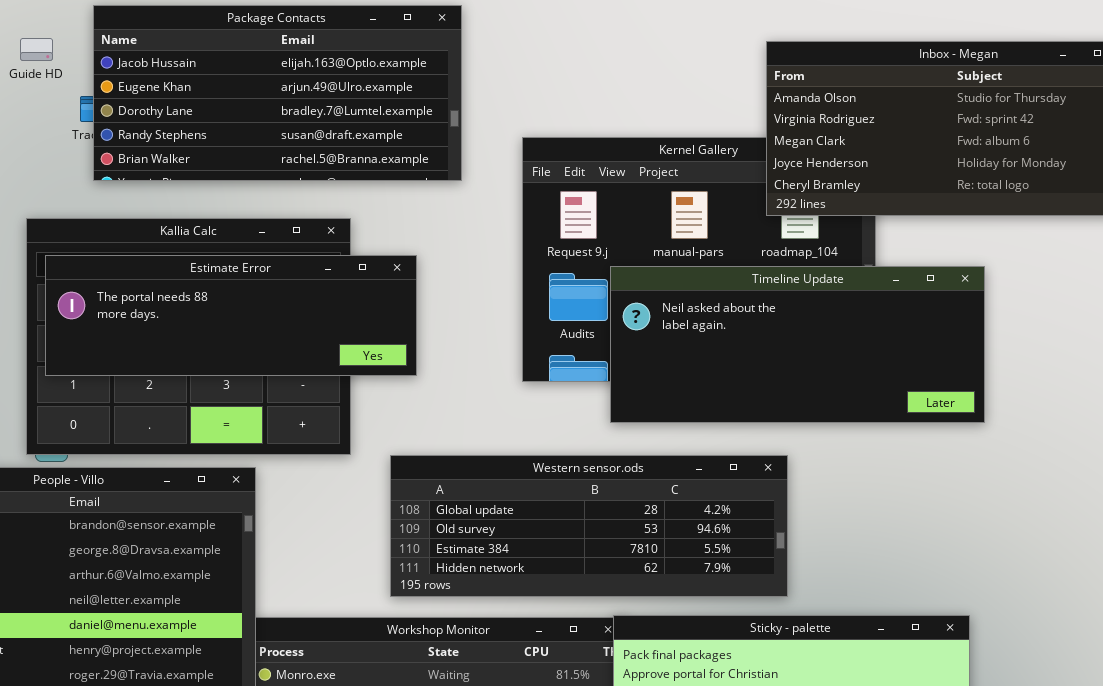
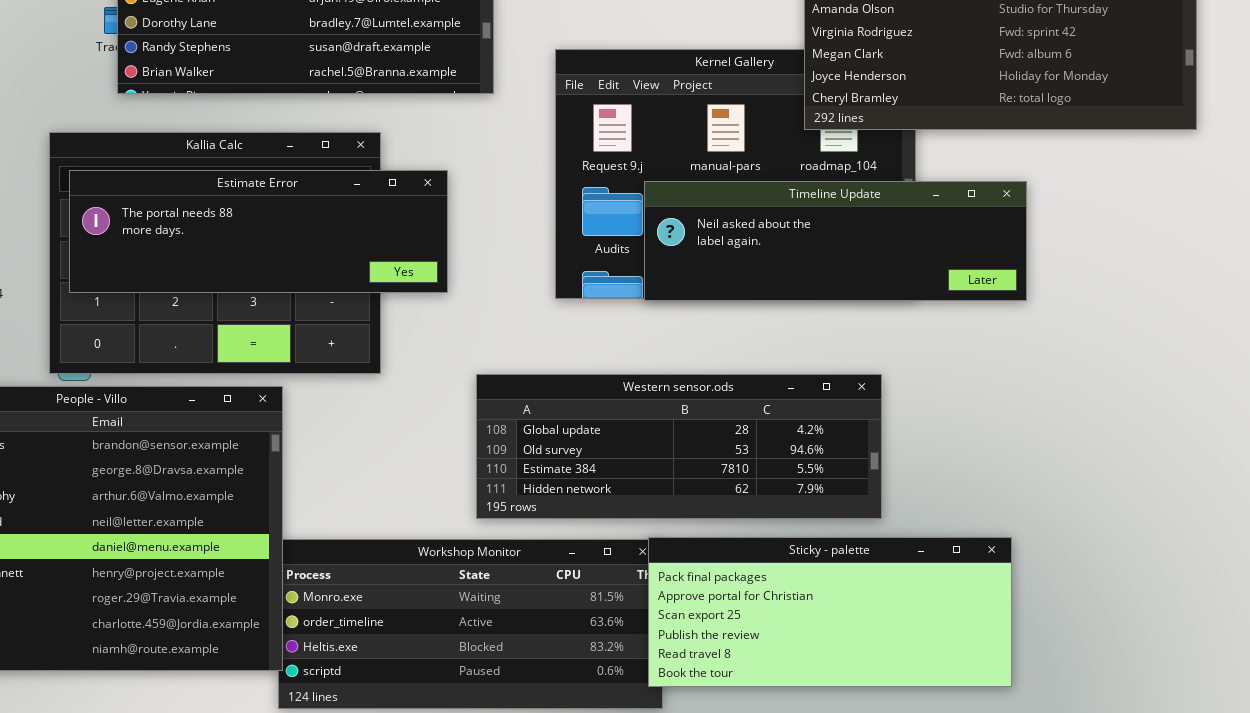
Timeline Update: [610,266,985,423] -> [644,181,1027,301], resized
Western sensor.ods: [390,455,788,597] -> [476,374,882,519], moved

